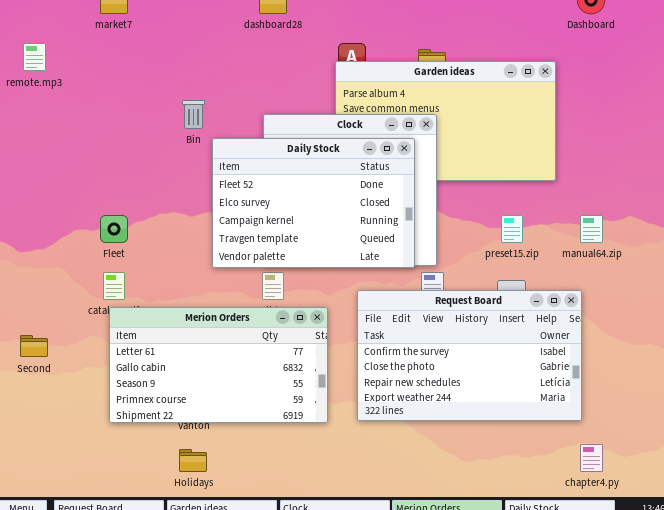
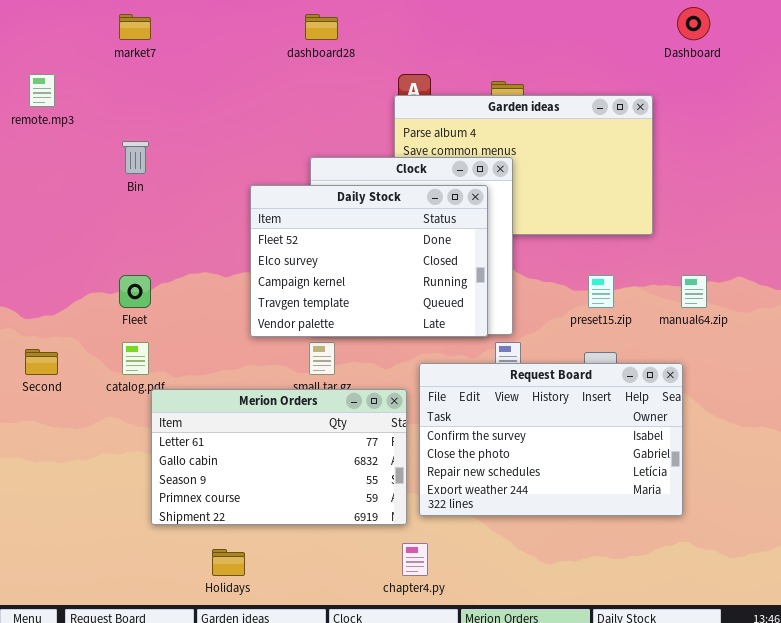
Bin: [182,100,205,129] -> [122,141,149,174], moved
Merion Orders: [109,307,328,423] -> [151,389,407,525], moved
Second: [20,335,48,357] -> [25,349,58,375], moved
chapter4.py: [580,444,603,472] -> [402,543,428,576], moved

